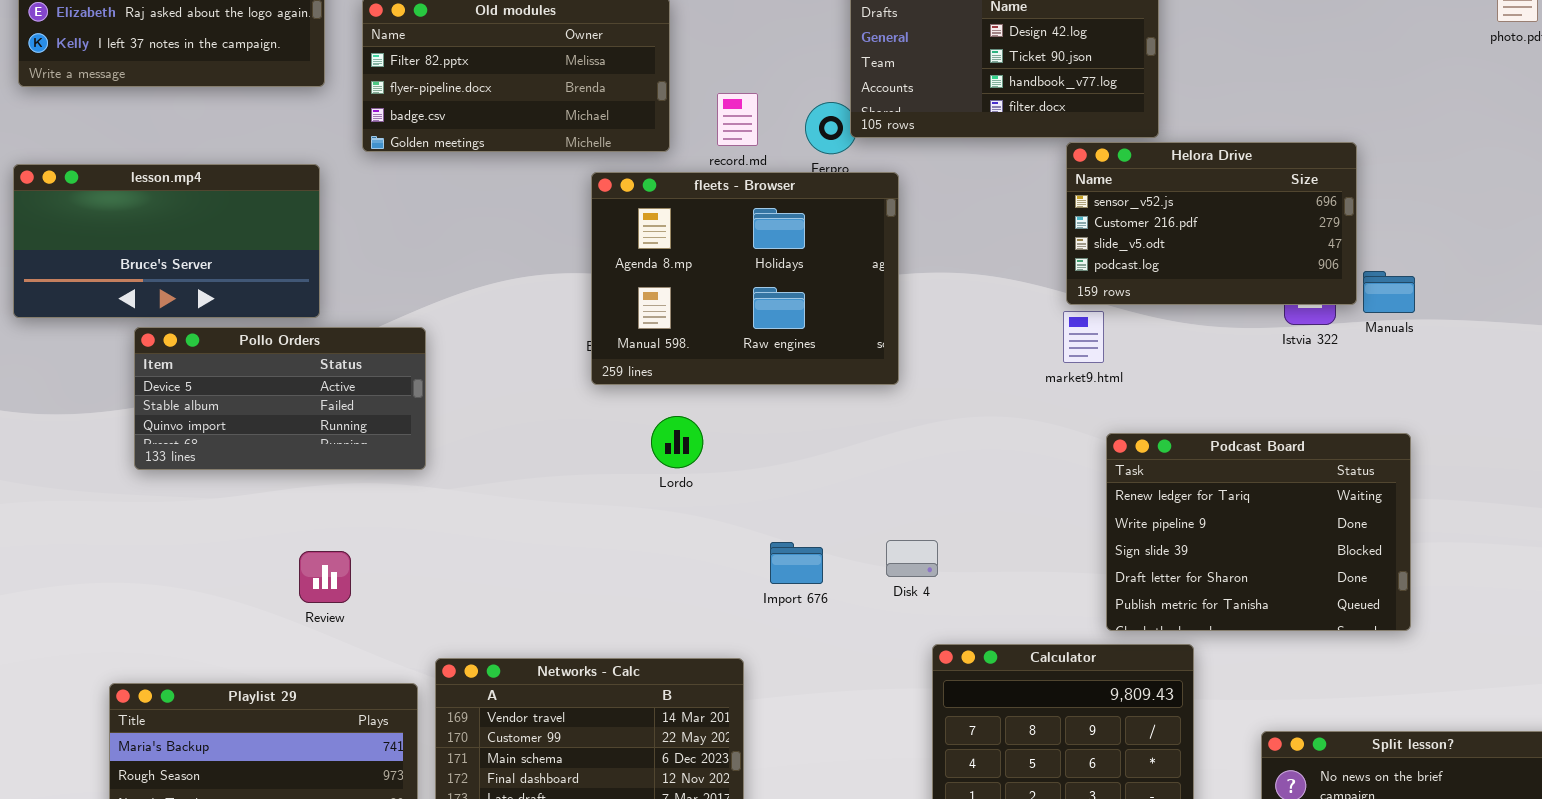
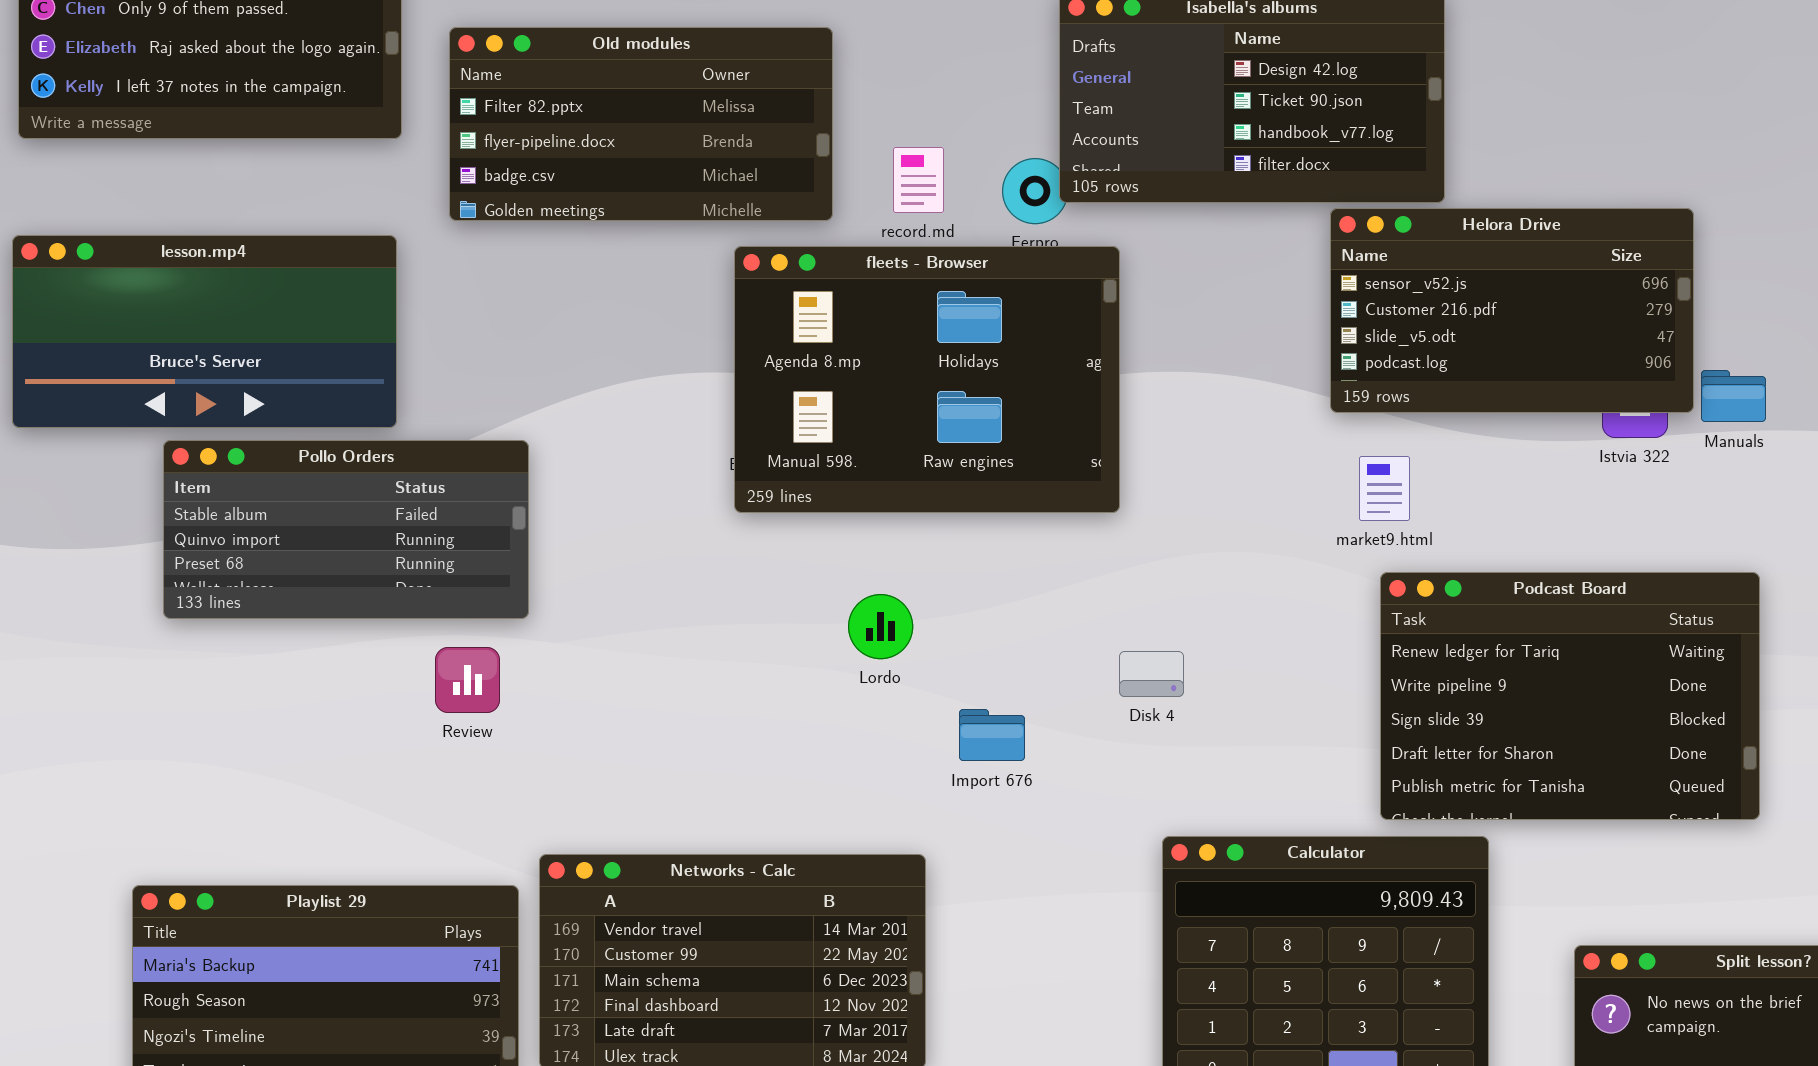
market9.html: [1063,311,1104,363] -> [1359,456,1410,521], moved
Pollo Orders: [134,327,426,470] -> [163,440,529,619], scrolled down 1 row
Lordo: [651,416,703,468] -> [848,594,913,659], moved
Disk 4: [886,540,938,577] -> [1119,651,1184,697], moved
Review: [299,551,351,603] -> [435,647,500,713], moved

